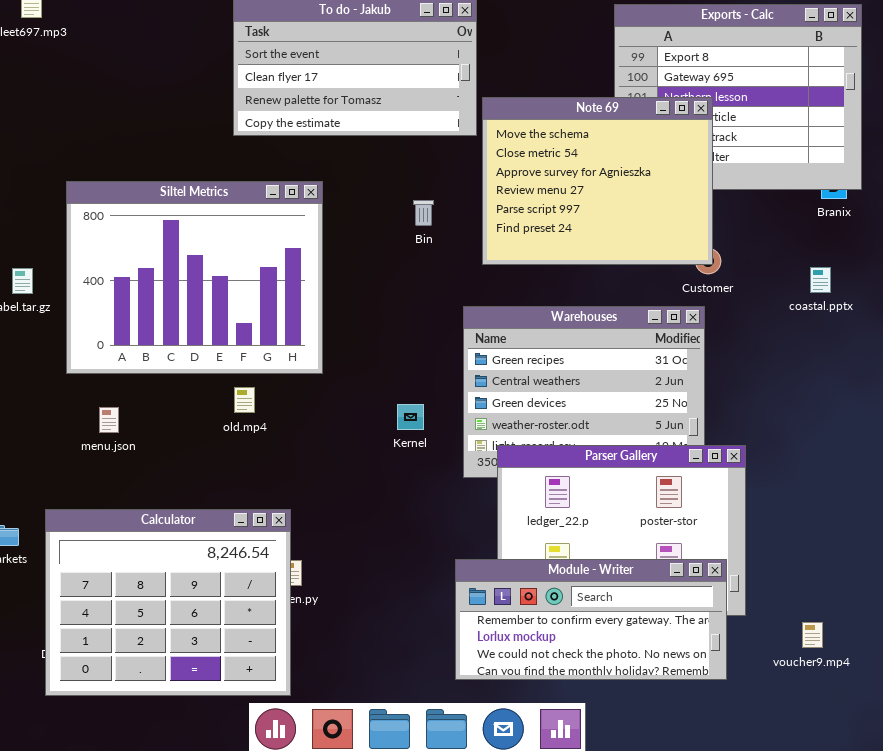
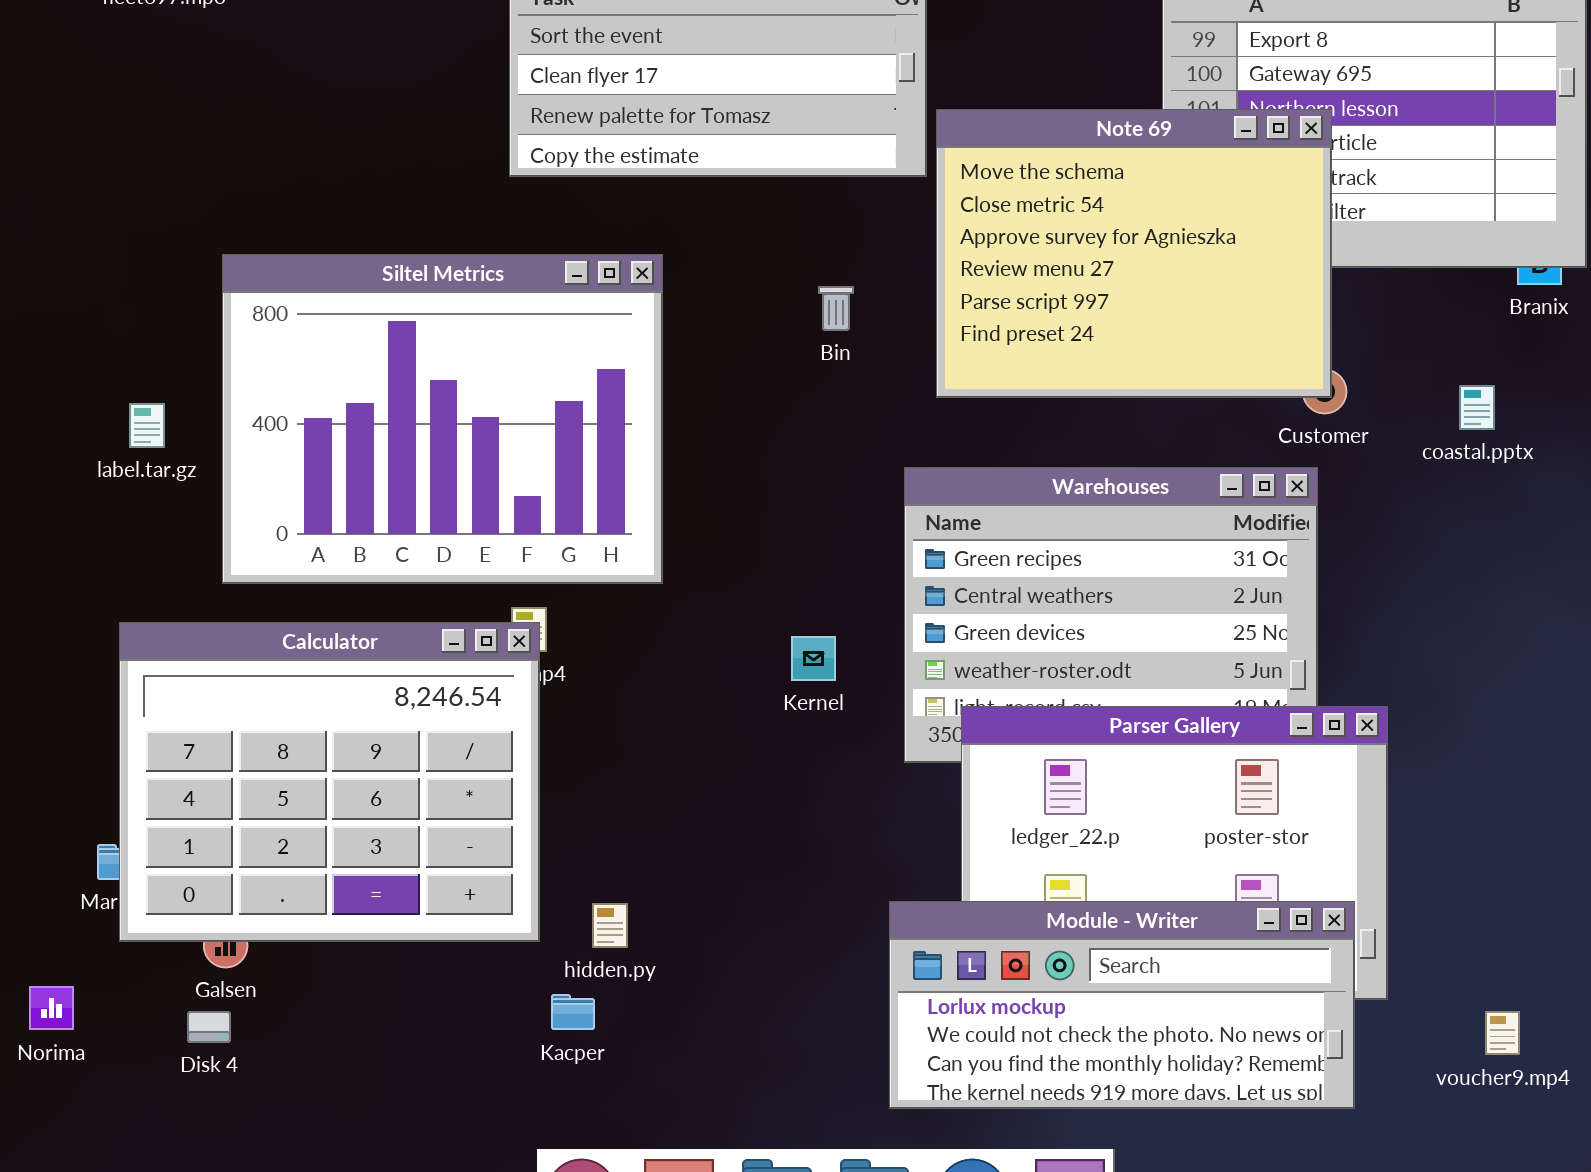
coastal.pptx: [810,267,831,293] -> [1459,385,1495,430], moved
Calculator: [45,509,291,696] -> [119,622,540,942], moved
Module - Writer: [455,559,727,680] -> [889,901,1355,1109], scrolled down 1 row

